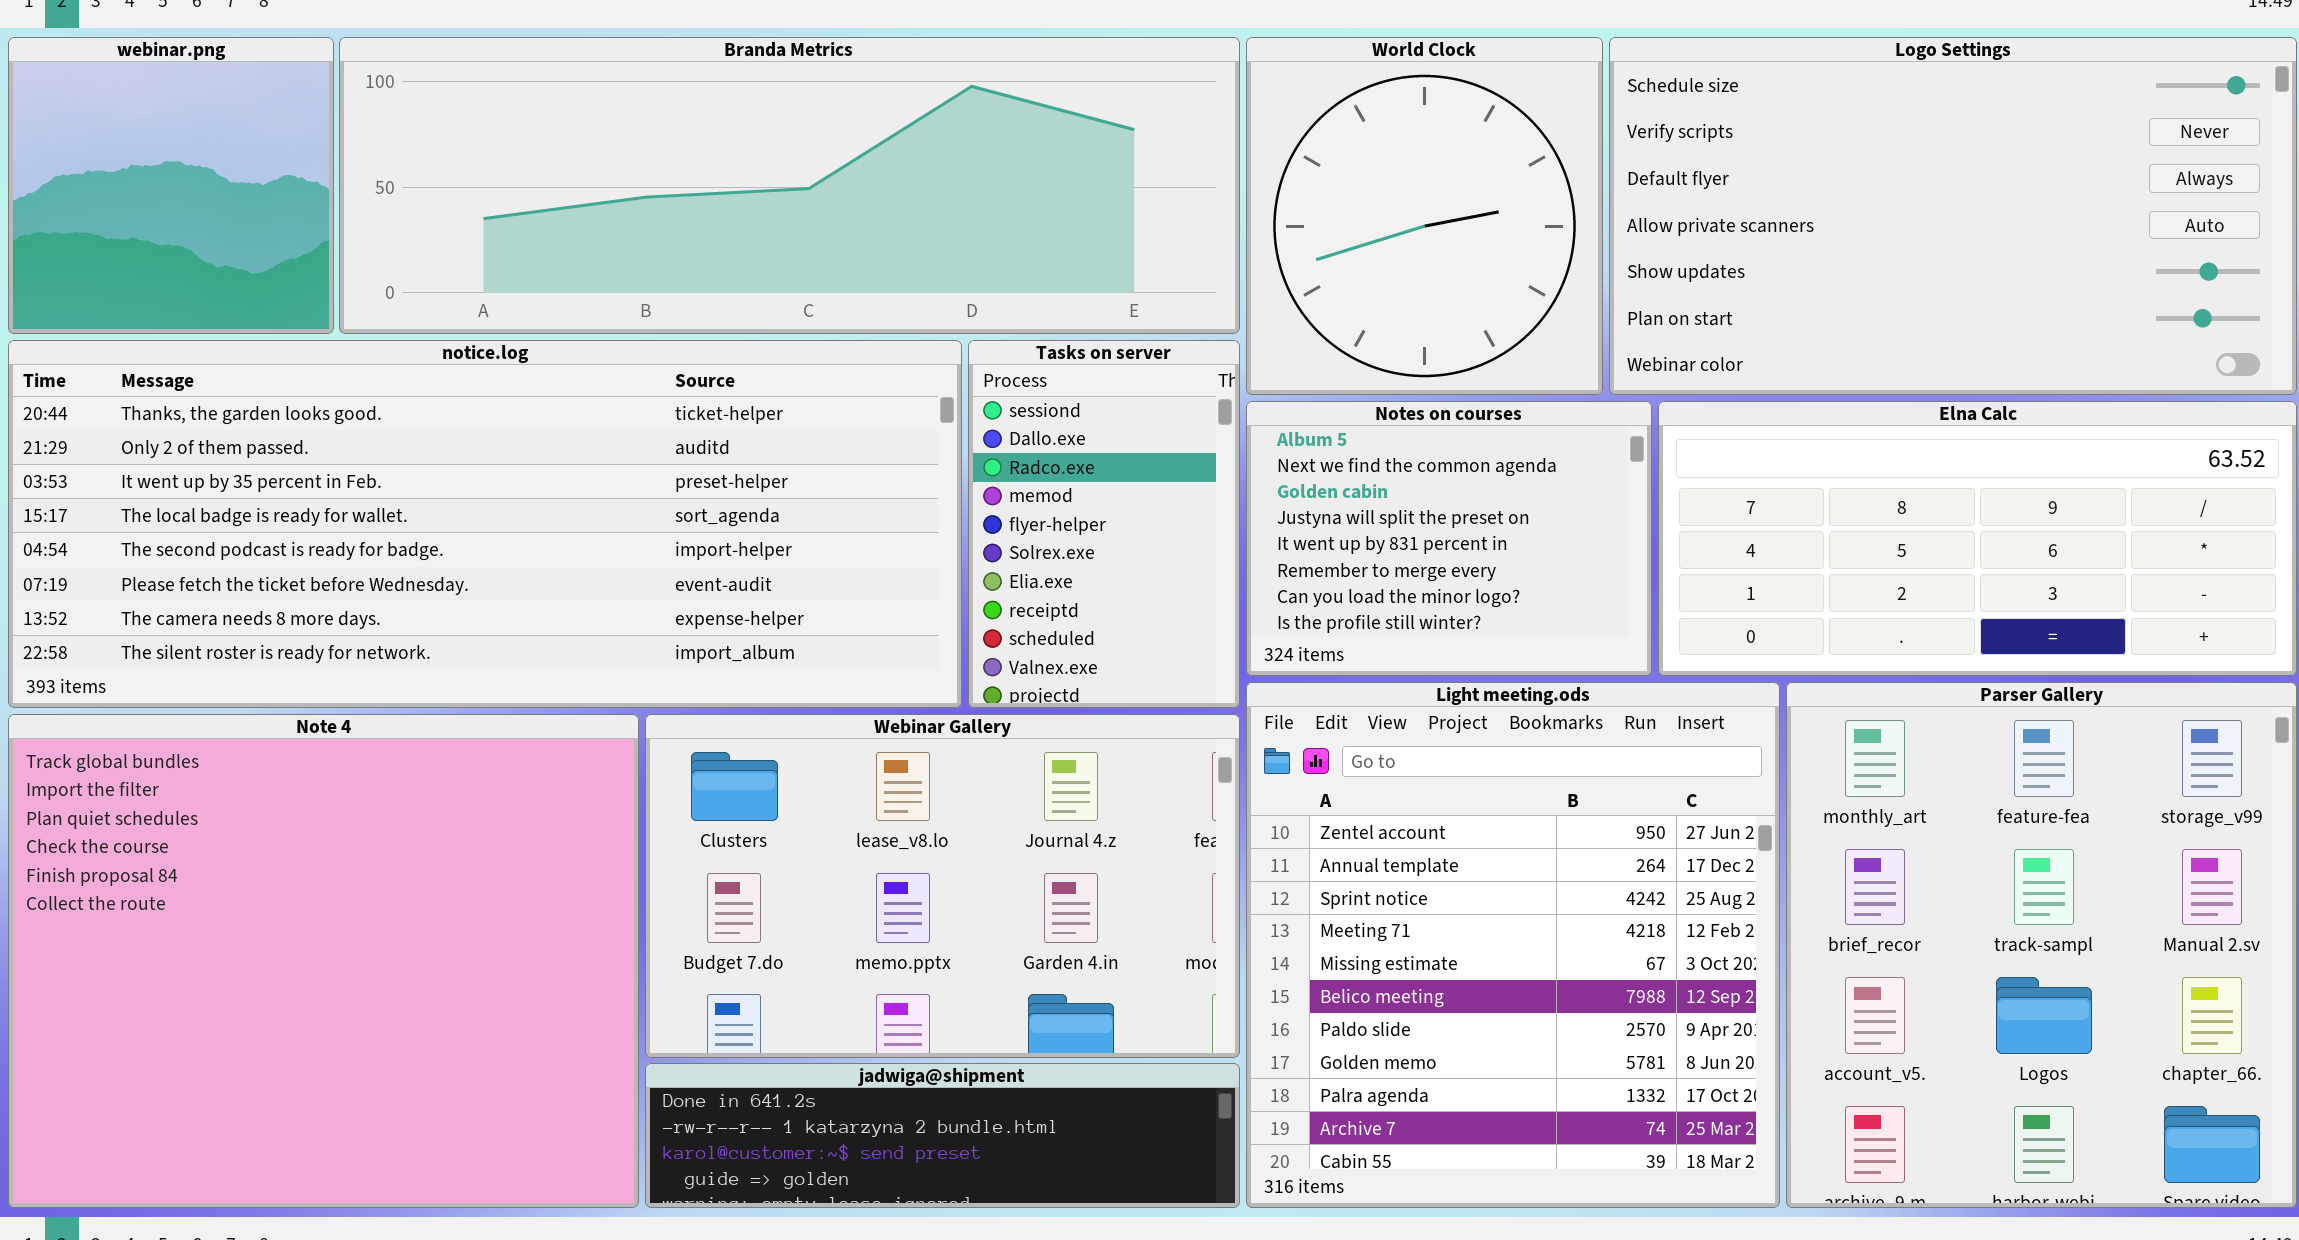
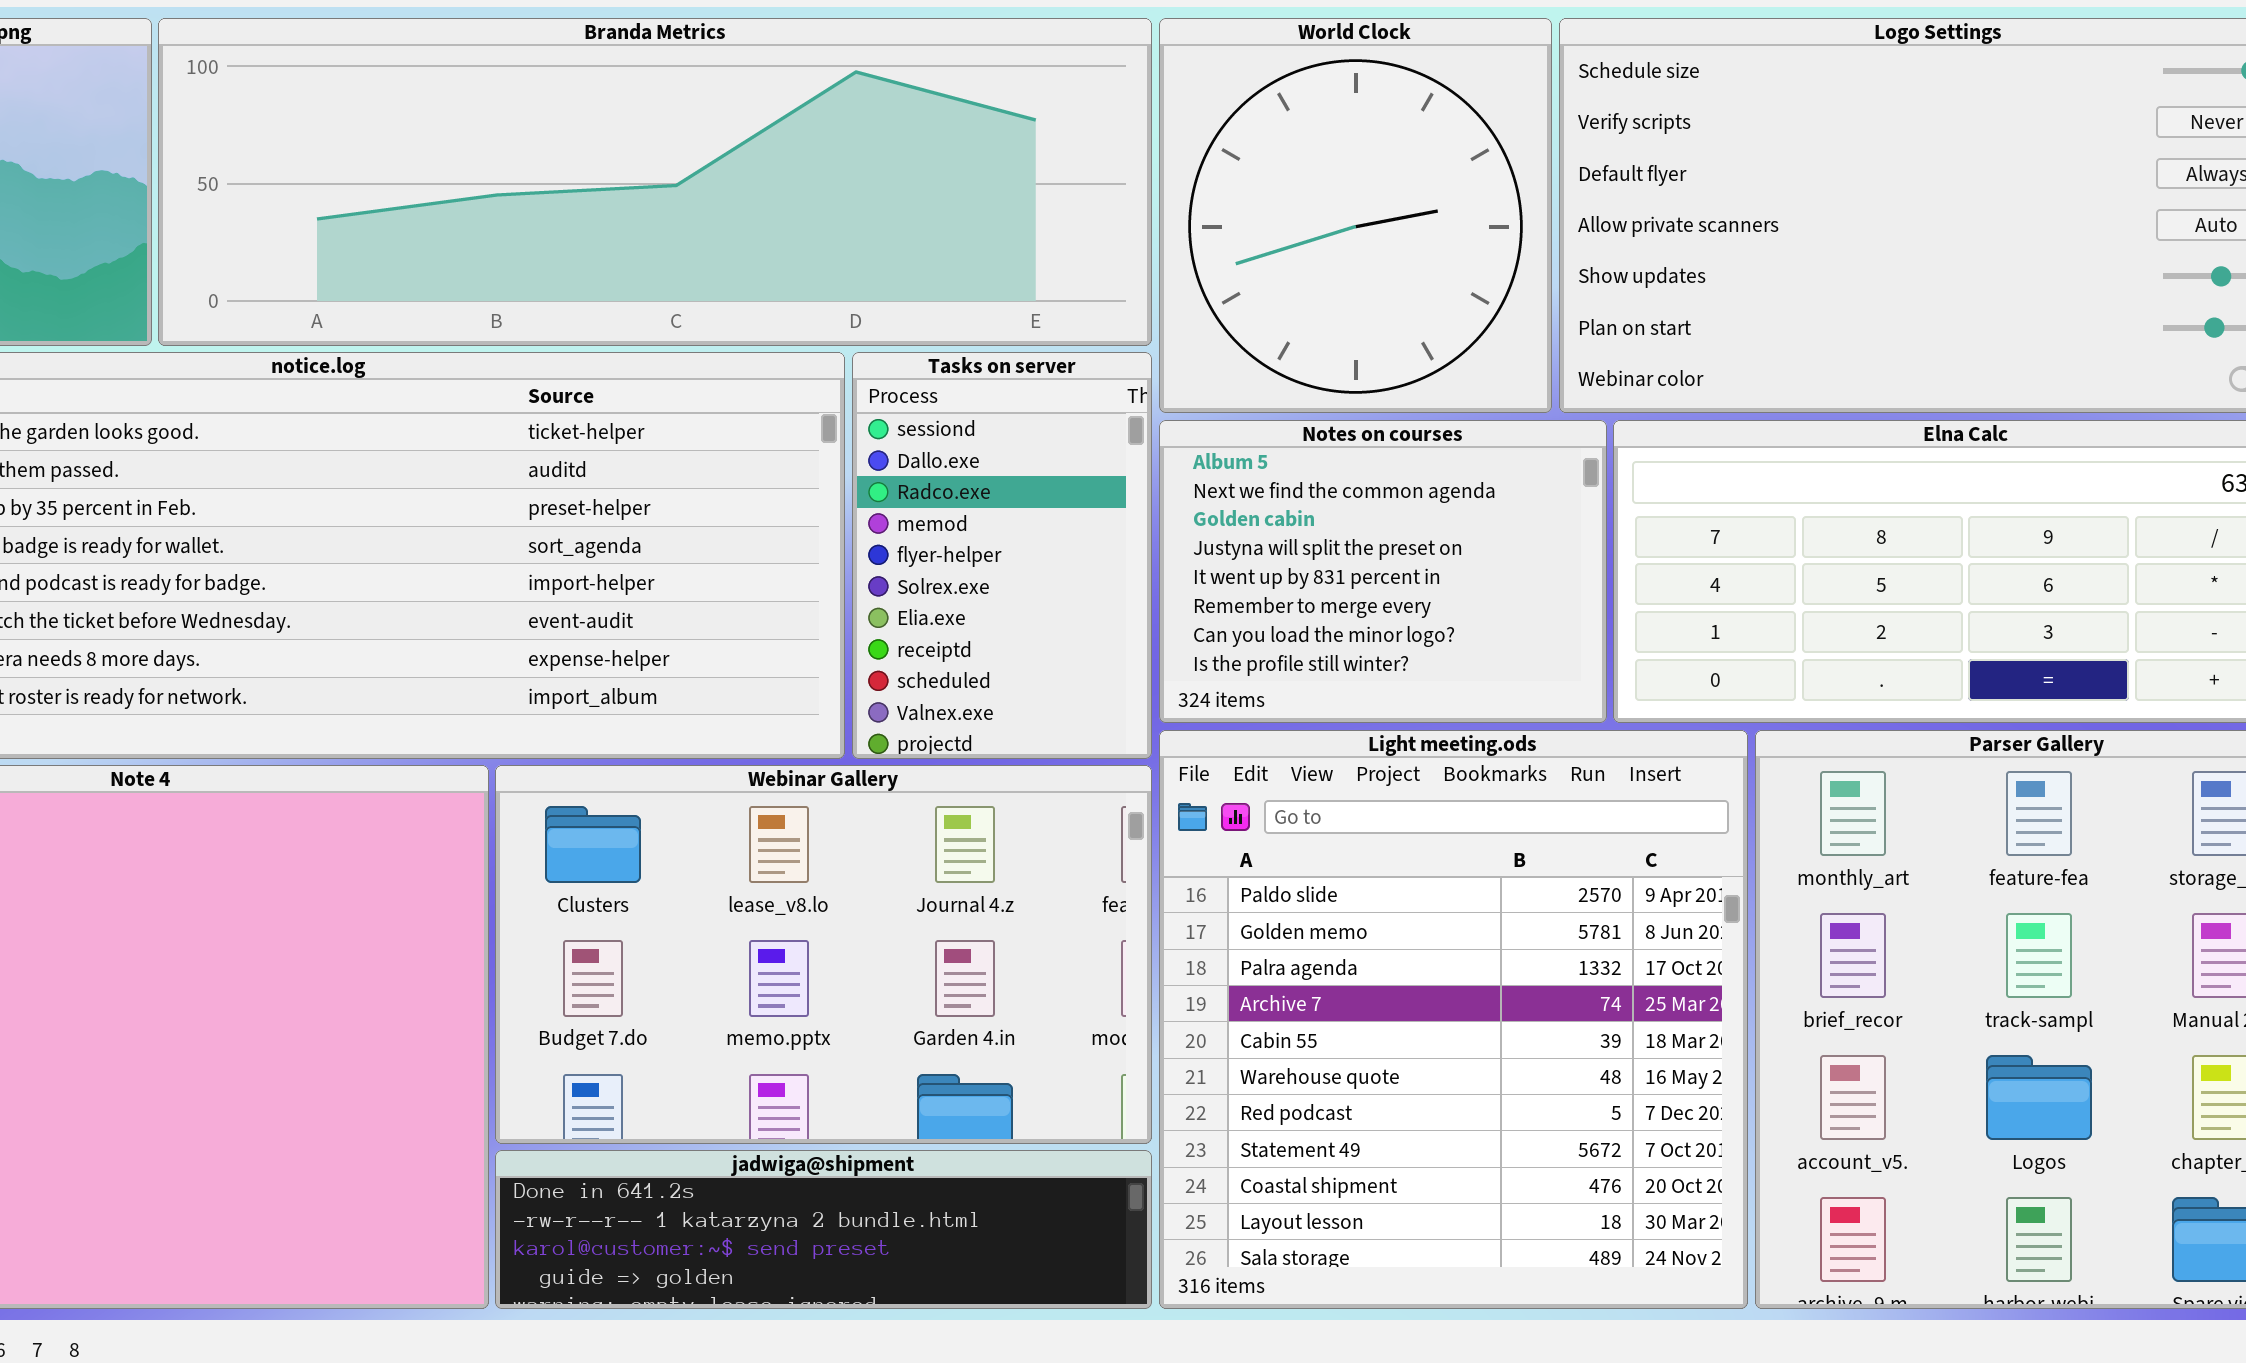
Light meeting.ods: [1246,682,1780,1208] -> [1159,730,1748,1309], scrolled down 6 rows

